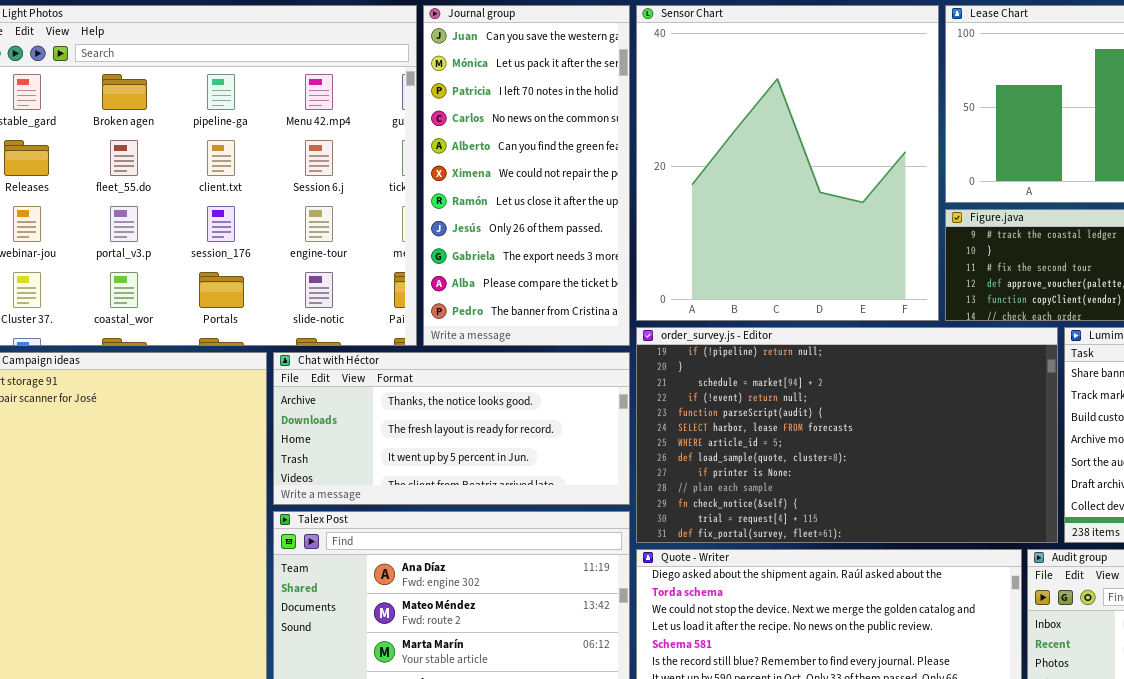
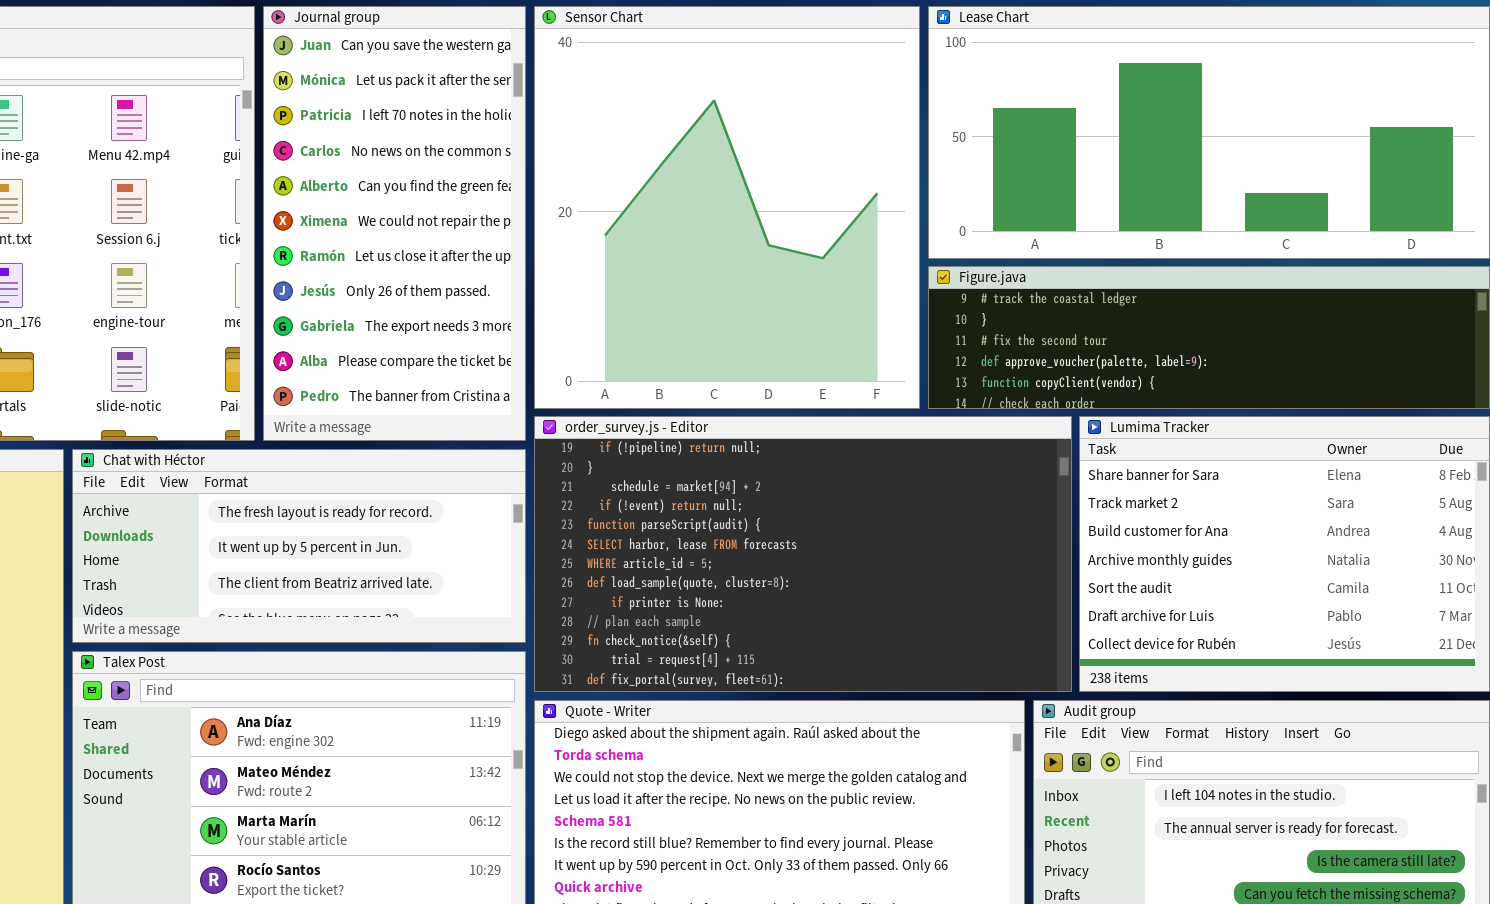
Chat with Héctor: [273,352,630,505] -> [72,449,526,643], scrolled down 1 row

